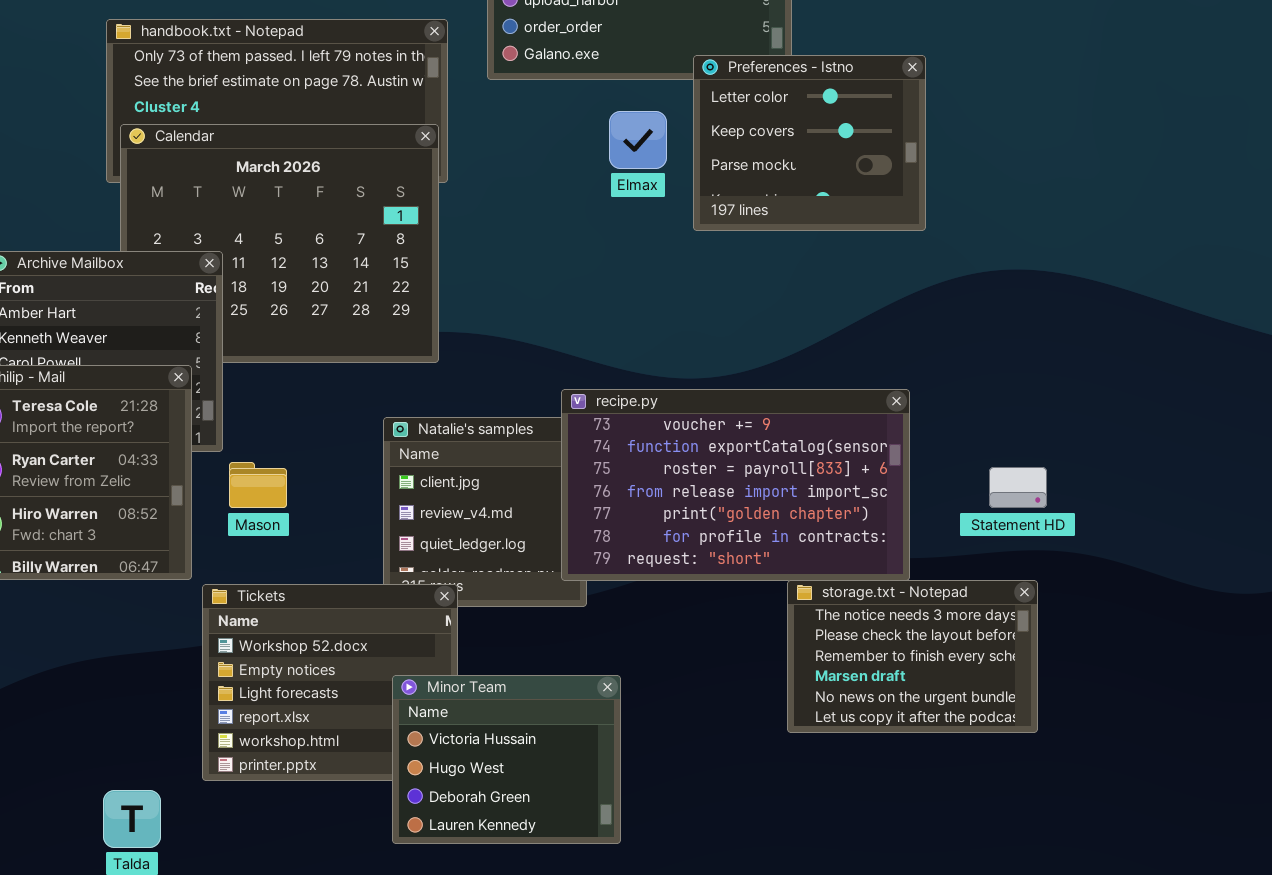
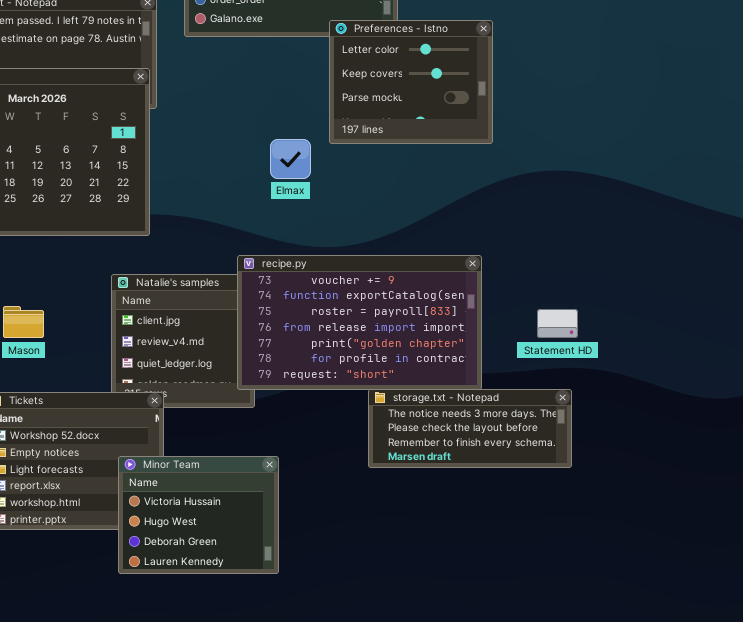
Elmax: [609,111,667,169] -> [270,139,311,179], moved
storage.txt - Notepad: [787,580,1038,733] -> [368,389,572,468], resized

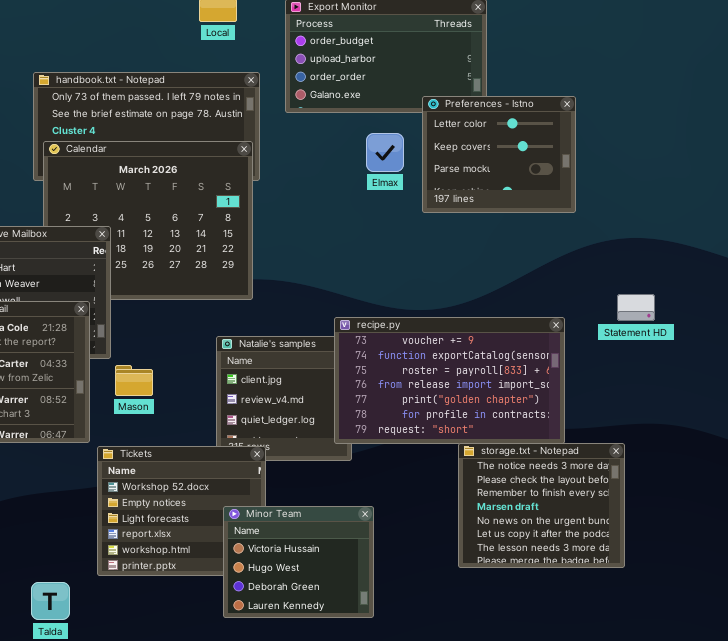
Elmax: [270,139,311,179] -> [366,133,404,172], moved
Statement HD: [537,309,578,338] -> [617,294,655,321], moved
storage.txt - Notepad: [368,389,572,468] -> [458,443,625,568], resized

